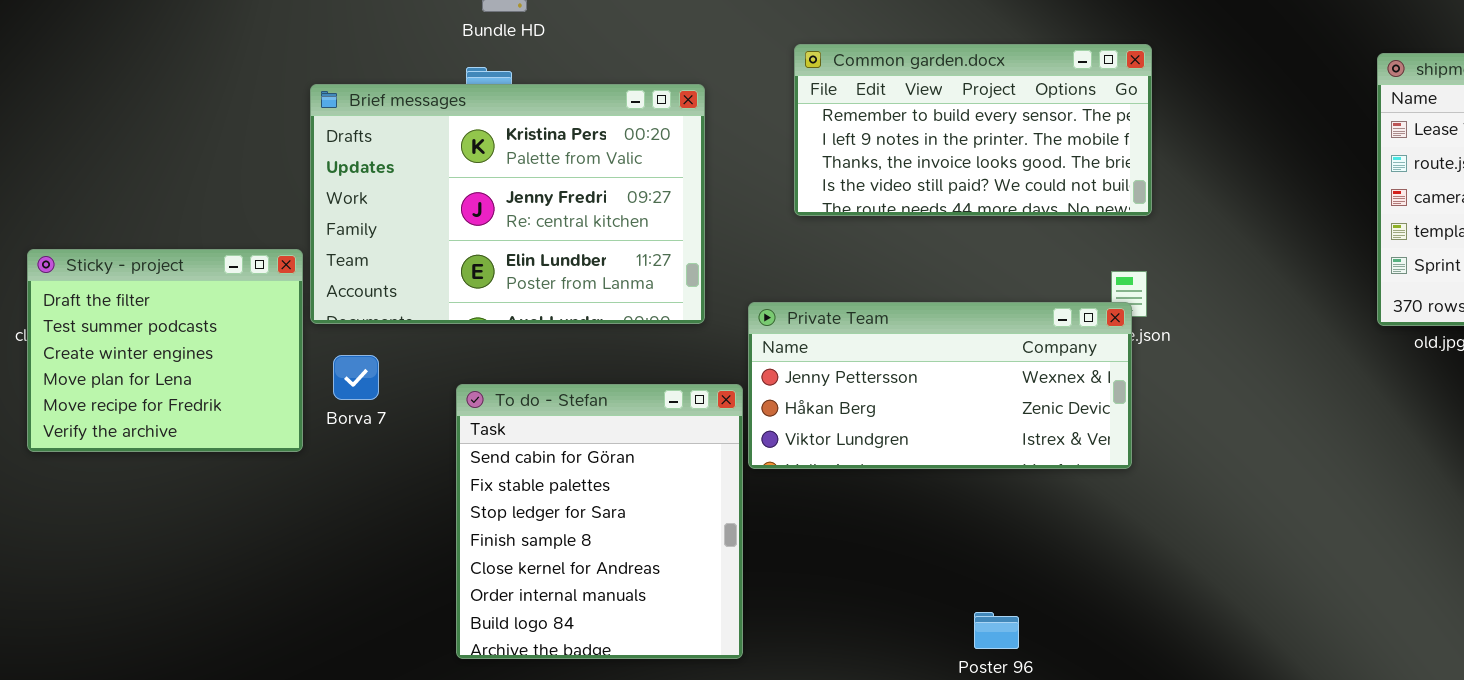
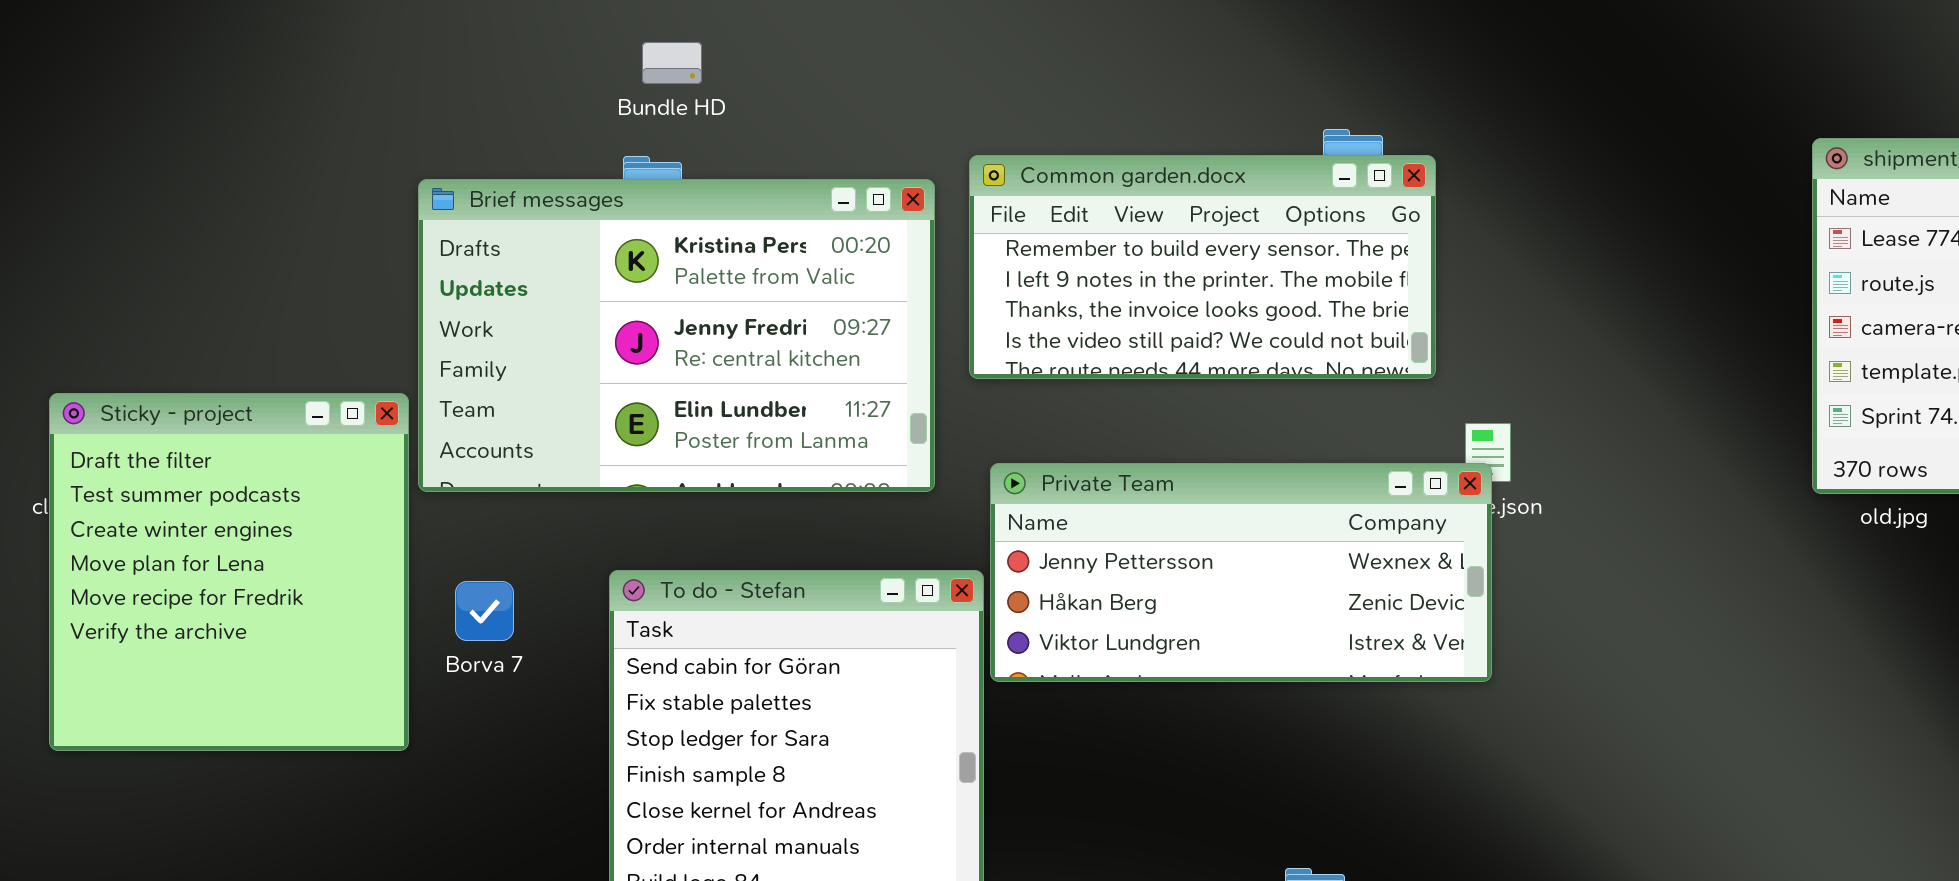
Common garden.docx: [794,44,1152,216] -> [969,155,1436,379], moved
Sticky - project: [27,249,303,452] -> [49,393,409,751], resized
Borva 7: [333,355,379,400] -> [455,581,514,641], moved

